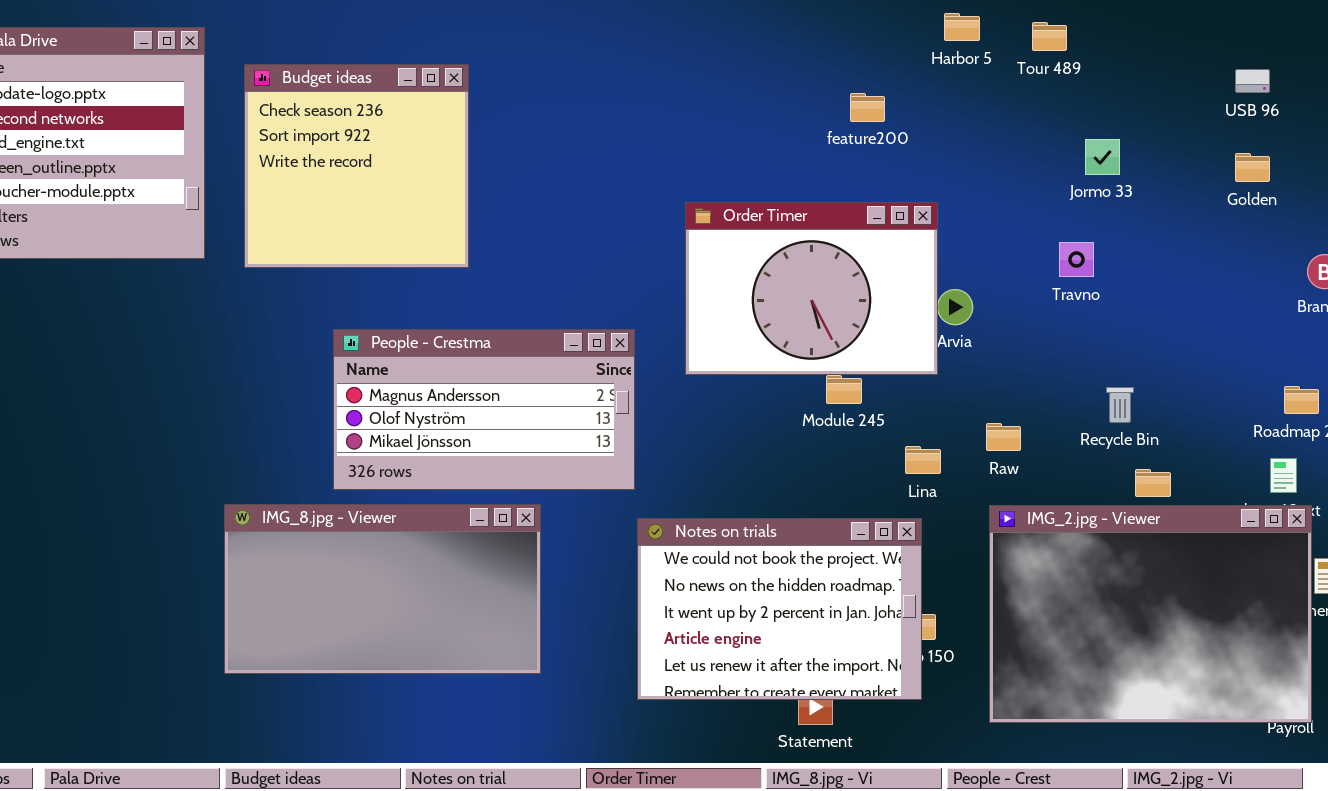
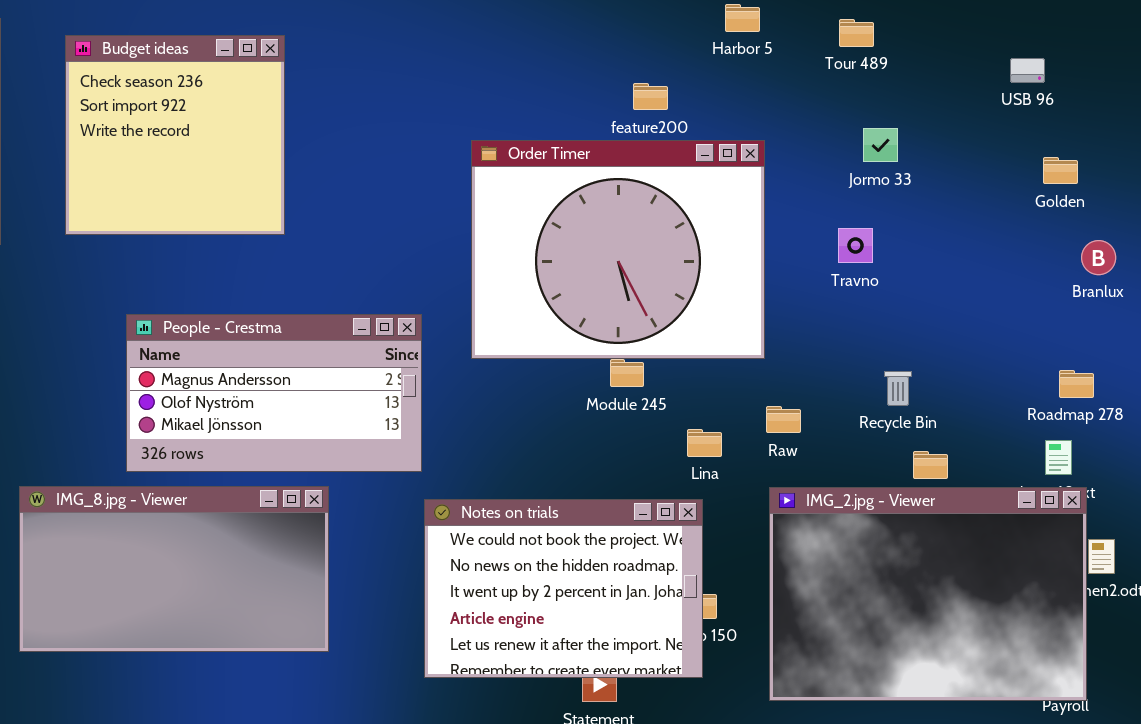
Tour 489: [1032,22,1067,51] -> [839,19,874,47], moved
Budget ideas: [244,64,469,268] -> [65,35,285,235], moved
Golden: [1235,153,1270,182] -> [1043,157,1078,184], moved
Order Timer: [685,202,938,375] -> [471,140,765,359], resized

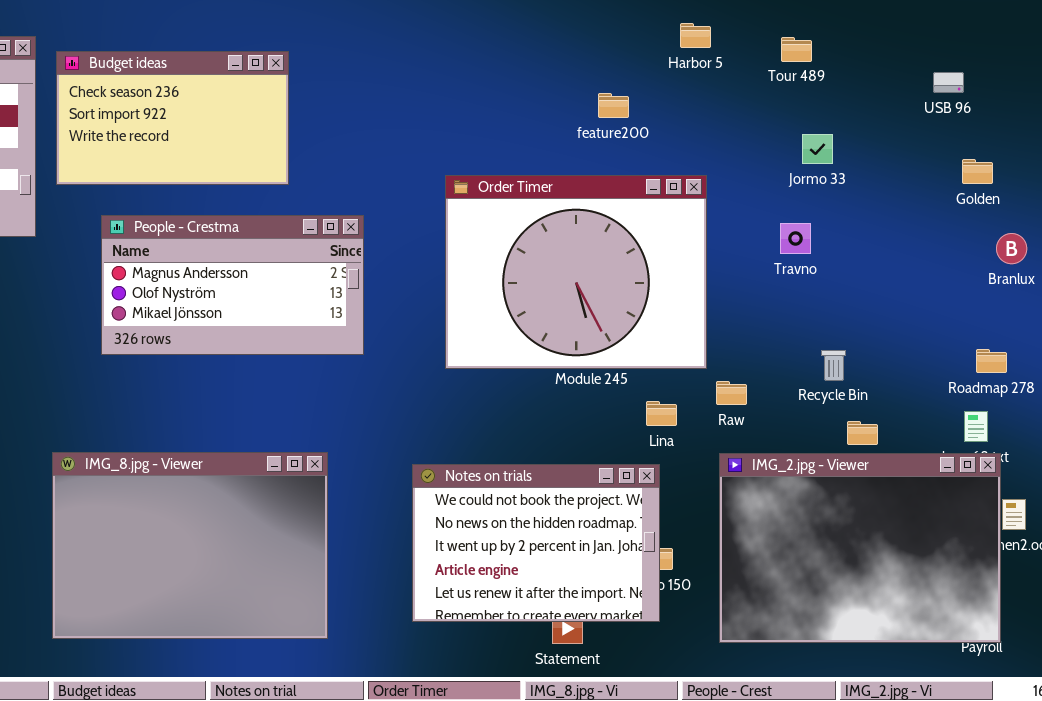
Budget ideas: [65,35,285,235] -> [56,51,289,185], resized
Order Timer: [471,140,765,359] -> [445,175,707,369], moved
People - Crestma: [126,314,422,472] -> [101,215,364,355], moved
IMG_8.jpg - Viewer: [19,486,329,652] -> [52,452,328,639], resized

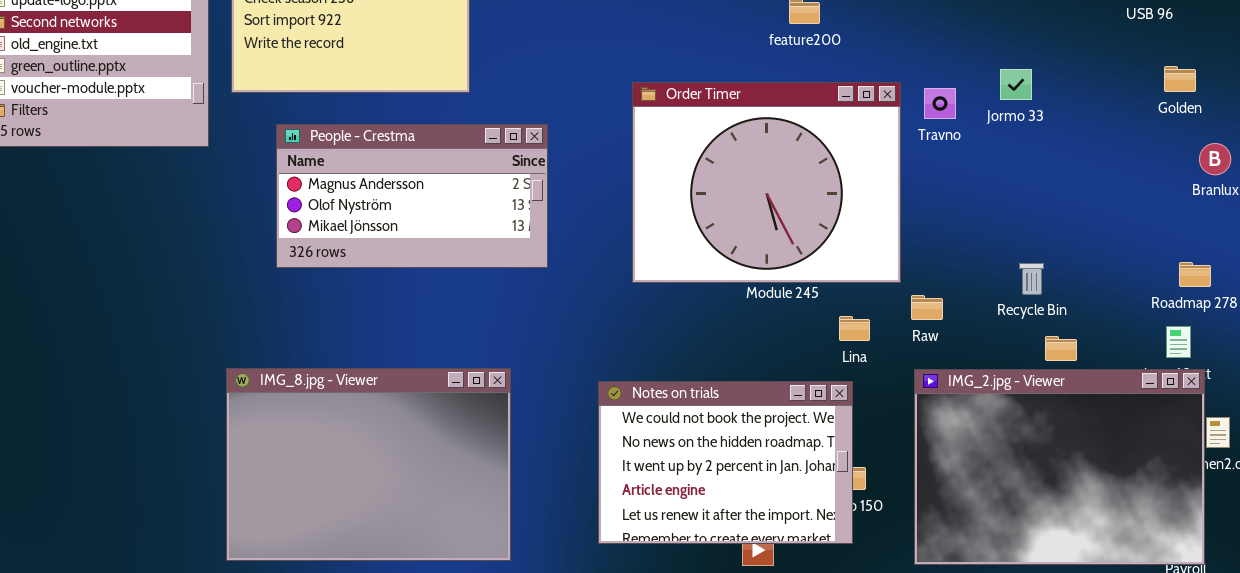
Jormo 33: [802,134,833,164] -> [1000,69,1032,100], moved
Travno: [780,223,811,254] -> [924,88,956,119], moved

